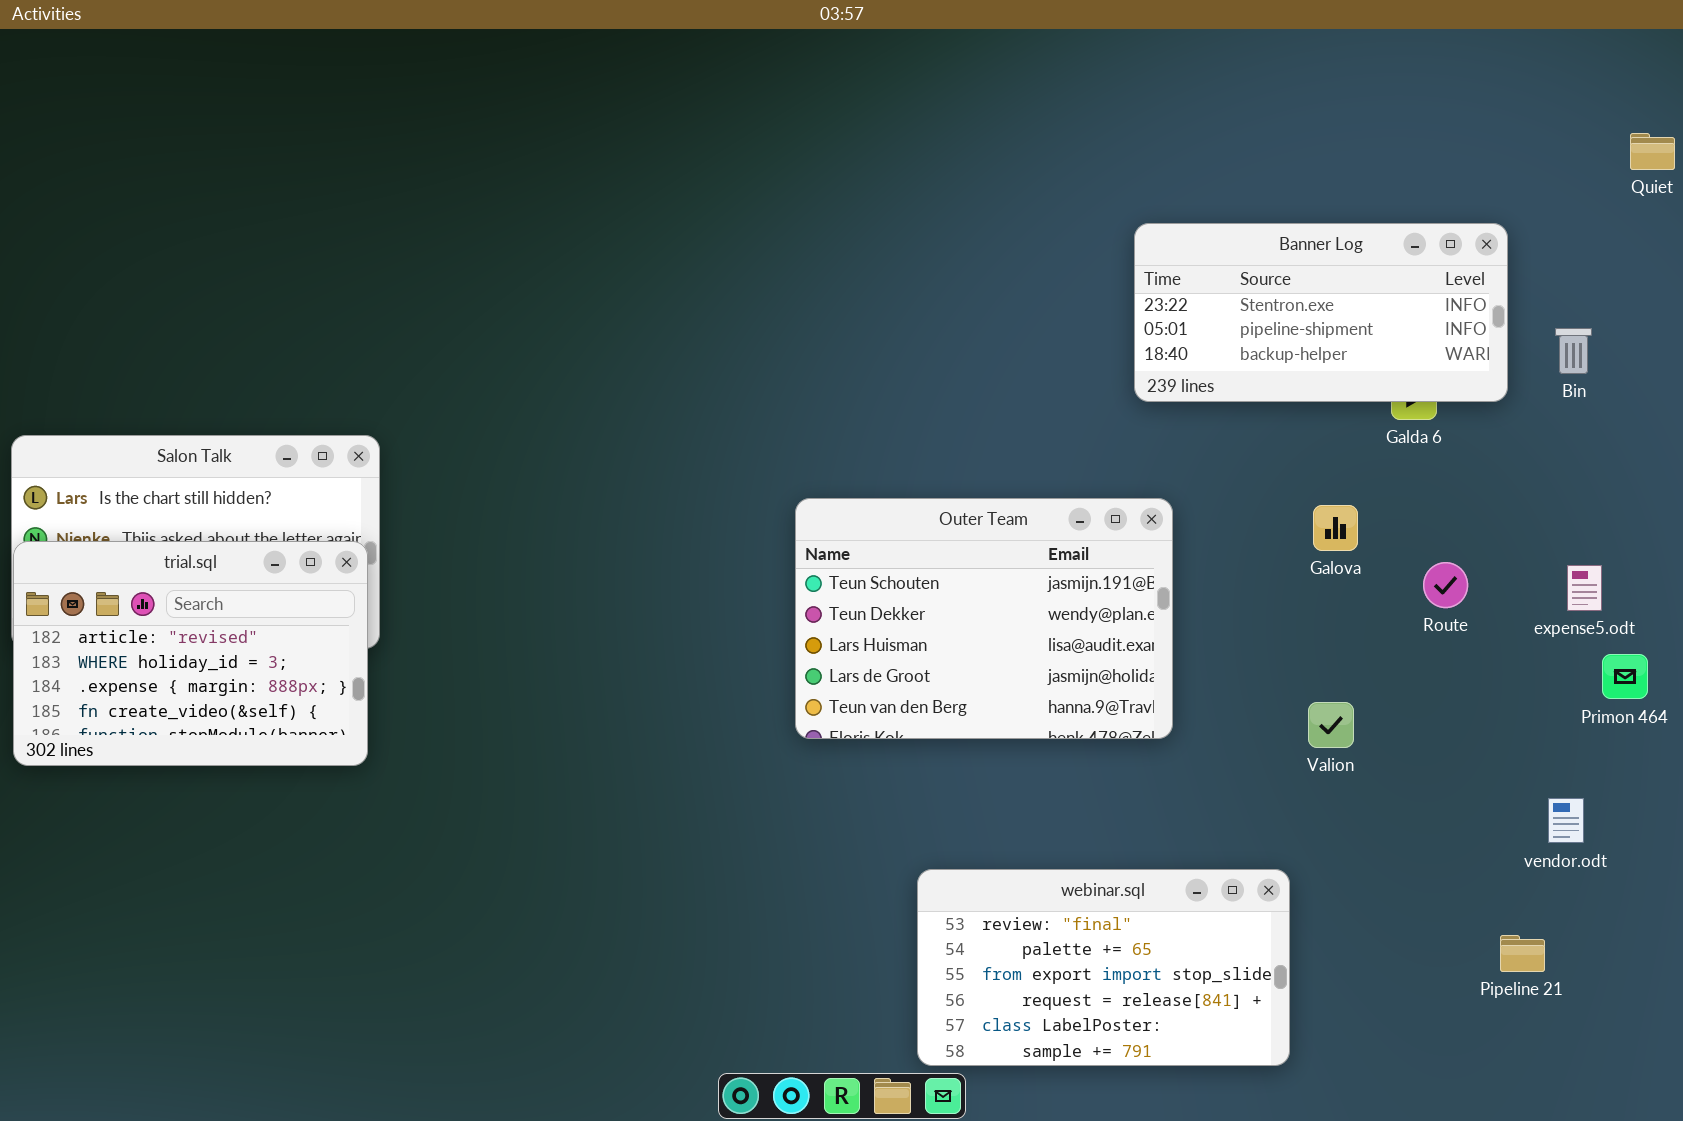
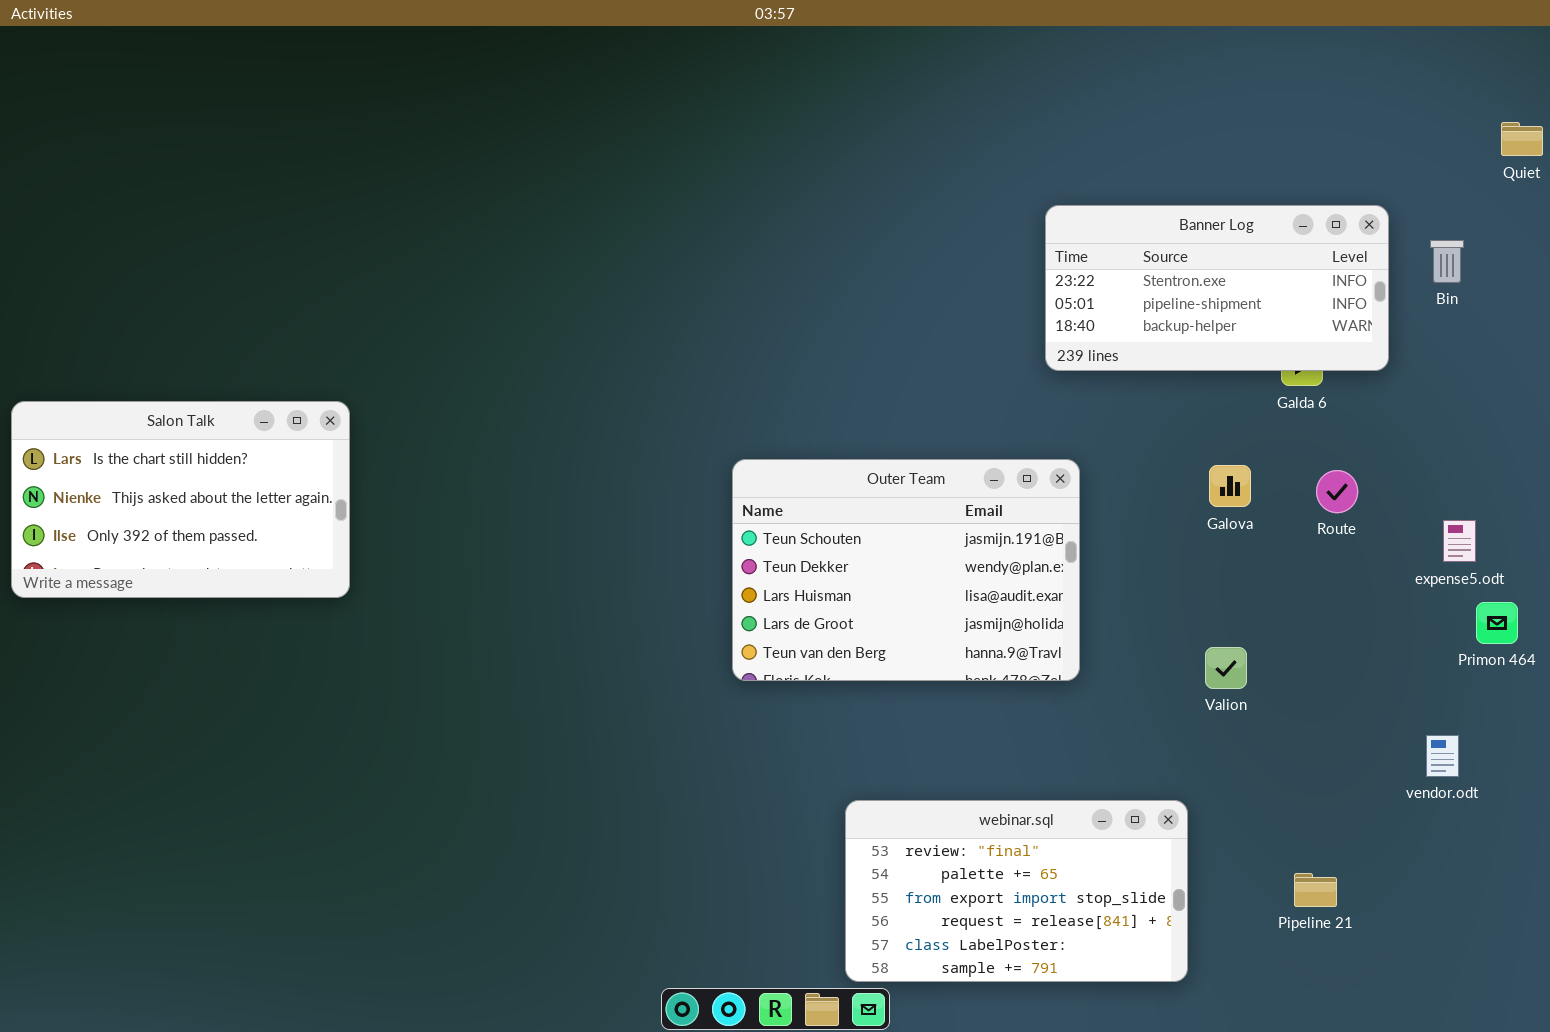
Bin: [1555,328,1592,374] -> [1430,240,1464,283], moved
trial.sql: [13,541,368,766] -> none, closed
Route: [1423,562,1468,608] -> [1316,470,1358,513], moved
Pipeline 21: [1500,935,1545,972] -> [1294,873,1337,907], moved

